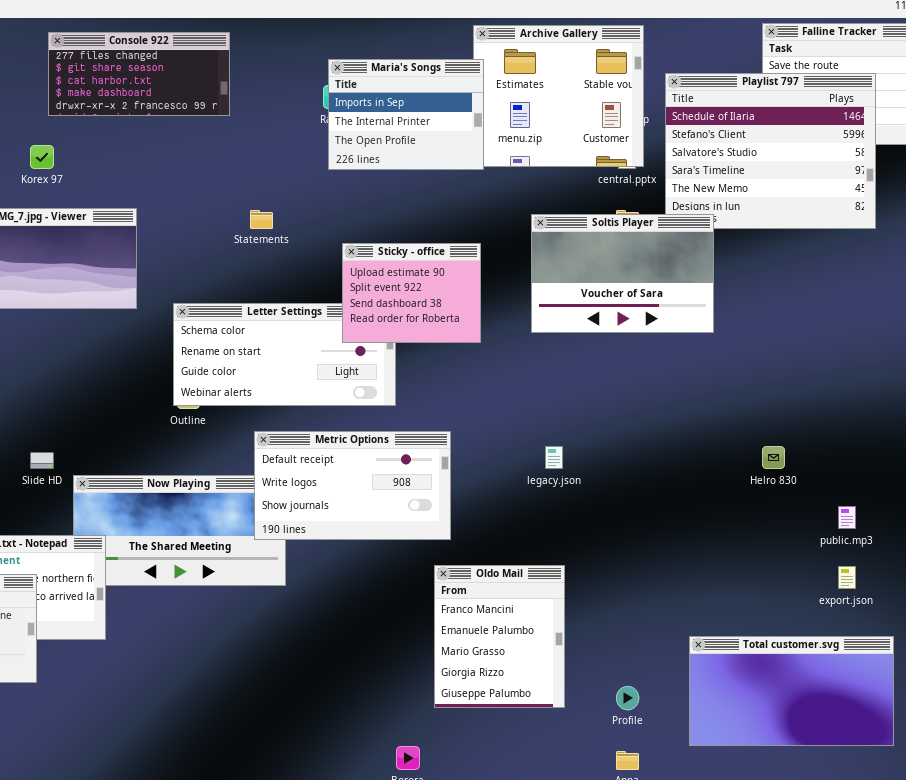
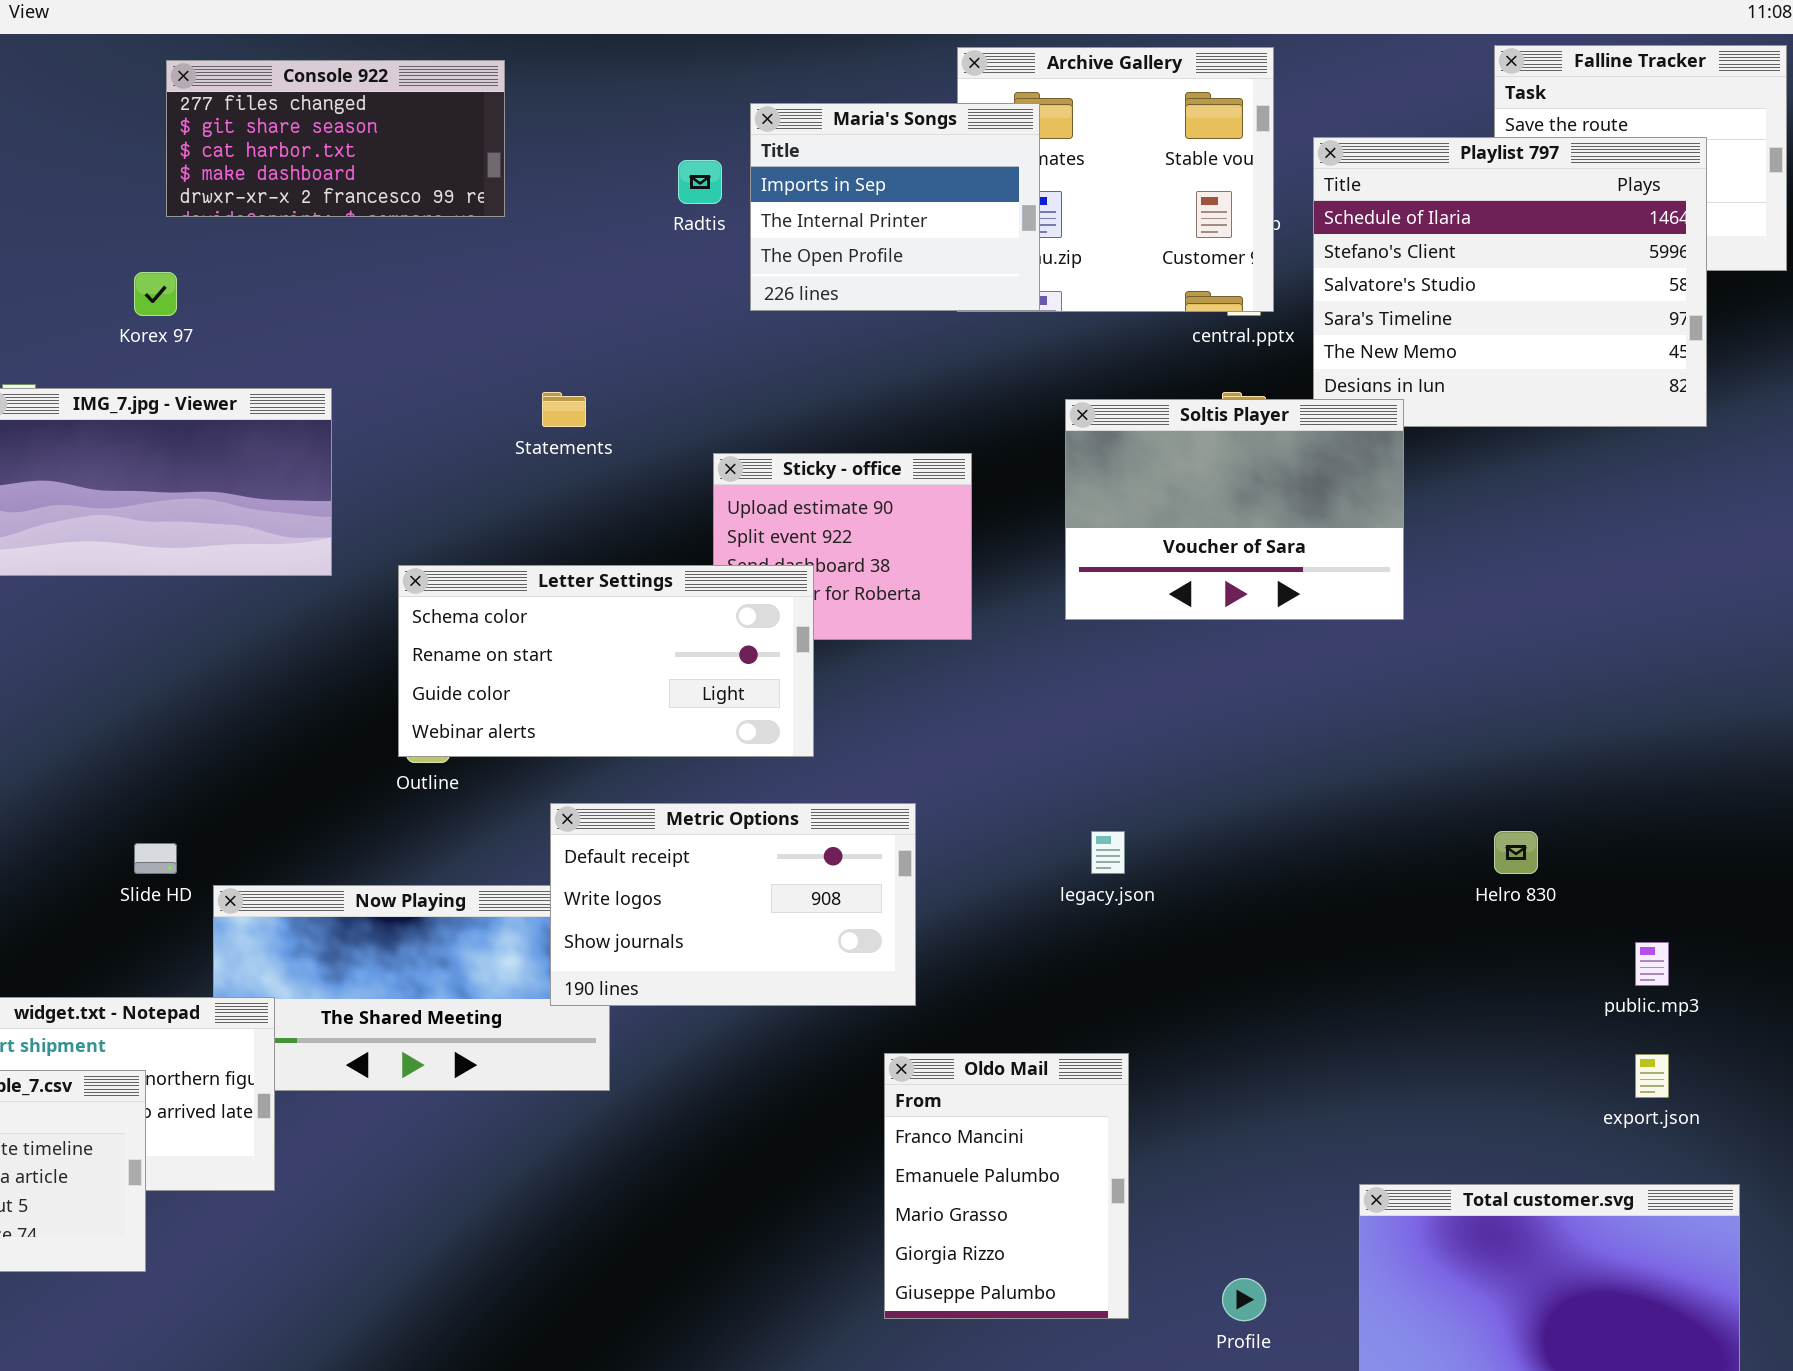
Maria's Songs: [328,59,484,170] -> [750,103,1040,311], moved
Letter Settings: [173,303,396,406] -> [398,565,814,757], raised

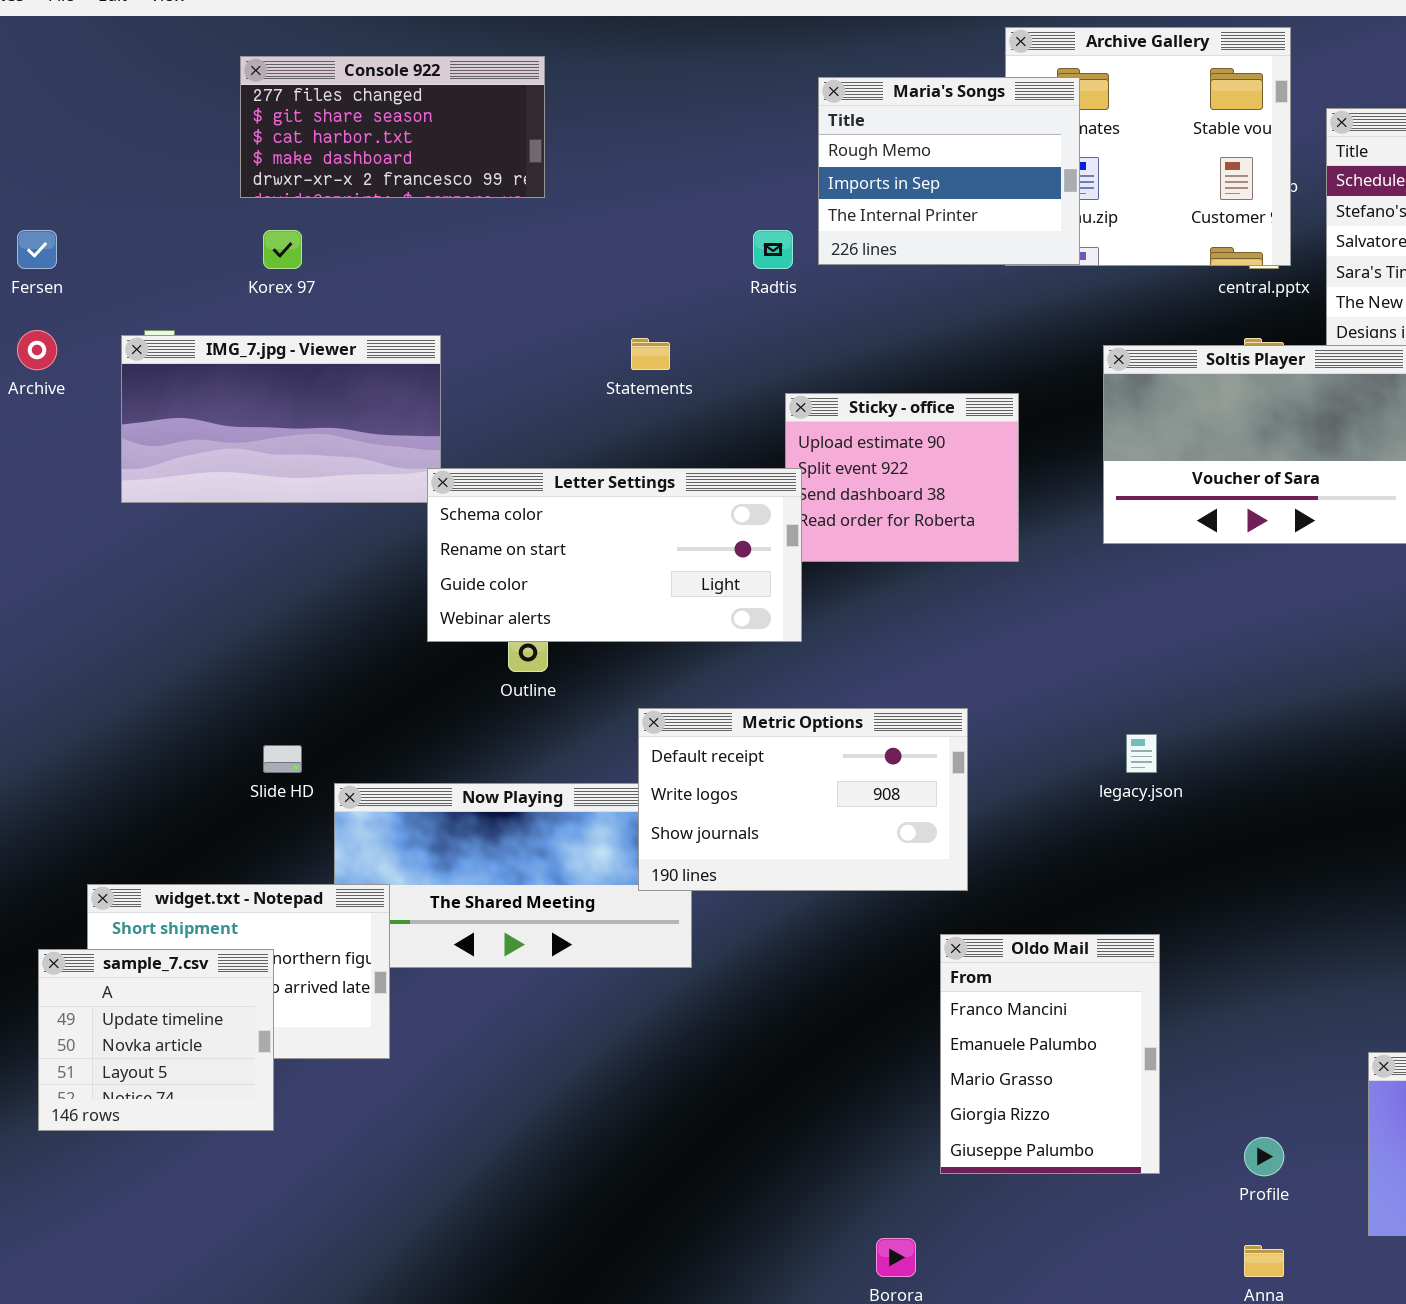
Console 922: [166,60,505,217] -> [240,56,545,198], moved
Maria's Songs: [750,103,1040,311] -> [818,77,1080,265], scrolled up 1 row
Radtis: [678,160,722,204] -> [753,230,793,269], moved
Letter Settings: [398,565,814,757] -> [427,468,802,642], moved

